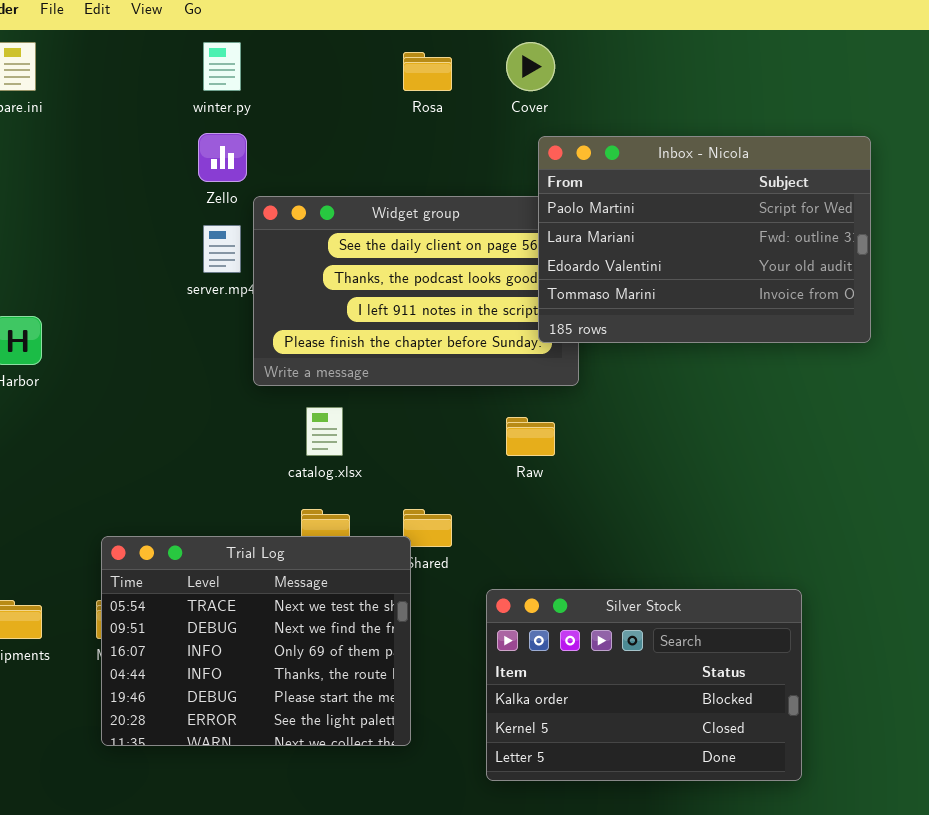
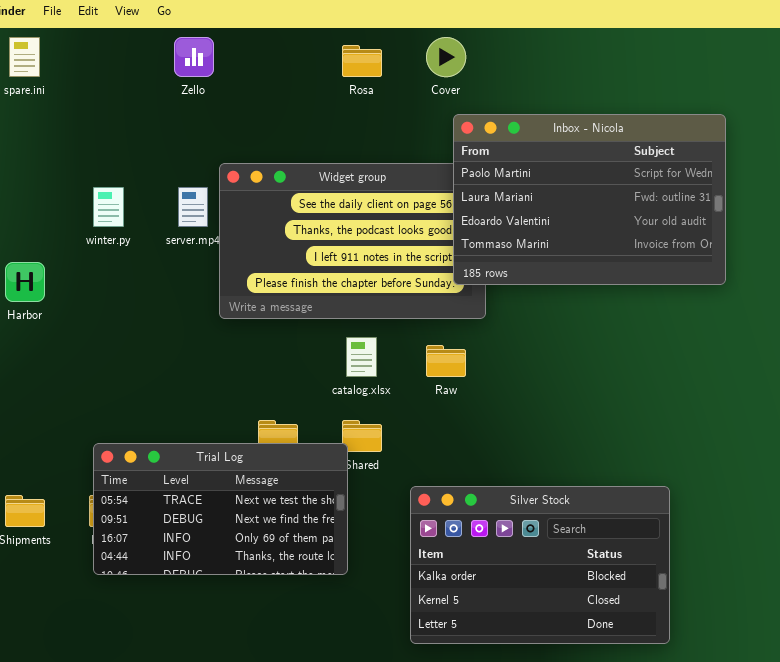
winter.py: [203,42,241,91] -> [93,187,124,227], moved
Zello: [198,133,247,182] -> [174,37,214,77], moved
catalog.xlsx: [306,407,343,456] -> [346,337,377,377], moved
Trial Log: [101,536,411,746] -> [93,443,348,575], resized

